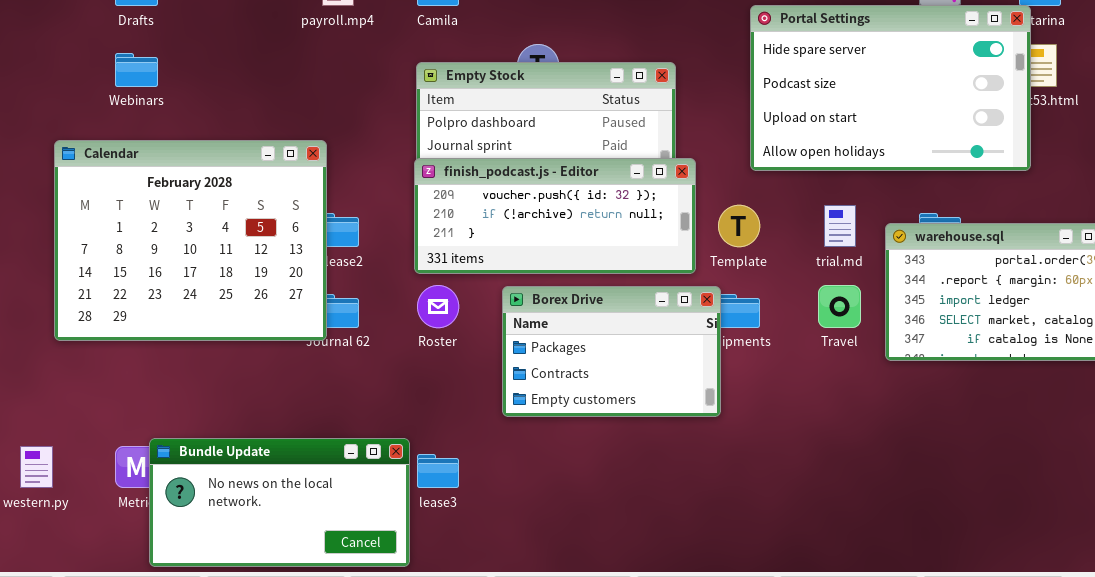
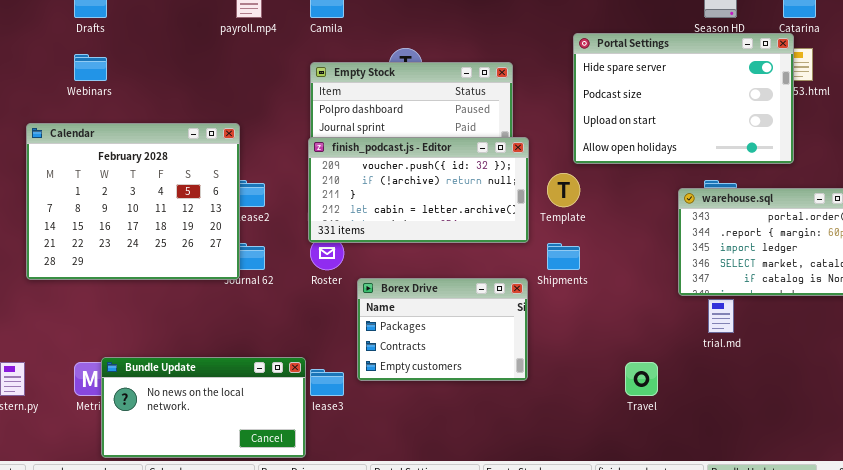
Portal Settings: [750,5,1031,171] -> [573,33,794,164], moved
finish_podcast.js - Editor: [414,158,696,274] -> [308,137,529,243], resized
trial.md: [824,205,856,247] -> [708,299,734,333], moved
Travel: [818,285,861,328] -> [625,362,658,396], moved
Borex Drive: [502,286,721,417] -> [357,278,528,381], moved

